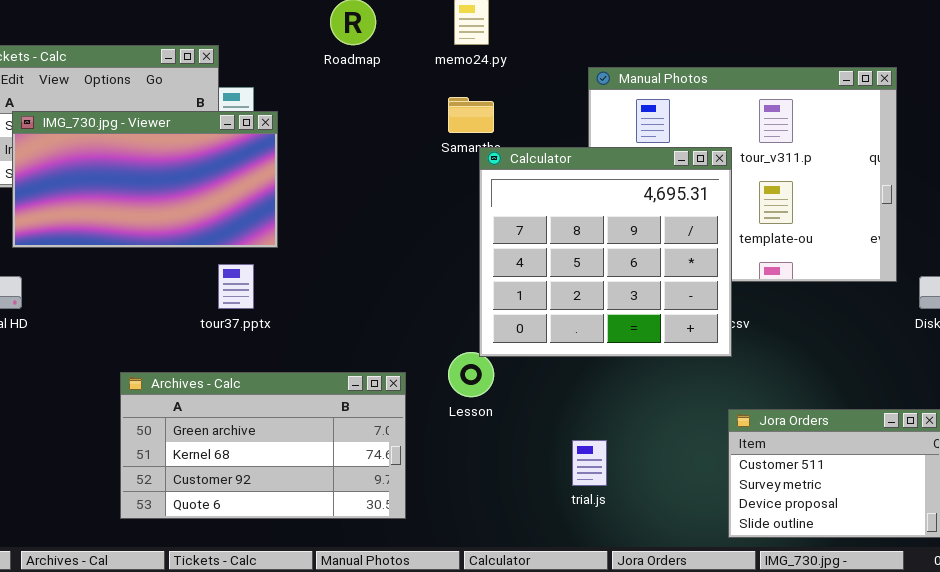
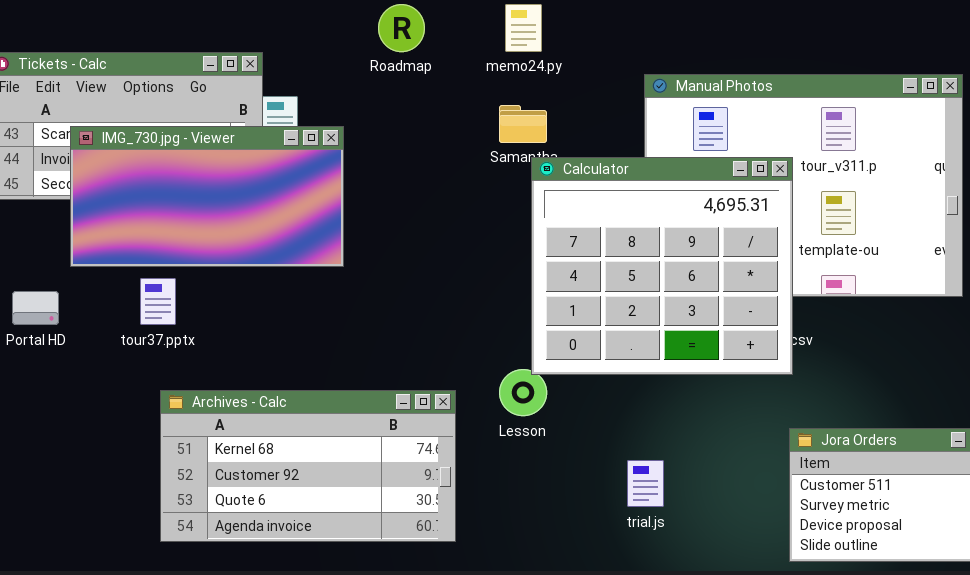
IMG_730.jpg - Viewer: [12,111,278,248] -> [70,126,344,267], moved
tour37.pptx: [218,264,254,309] -> [140,278,176,325], moved
Archives - Calc: [120,372,406,519] -> [160,390,456,542], scrolled down 1 row

